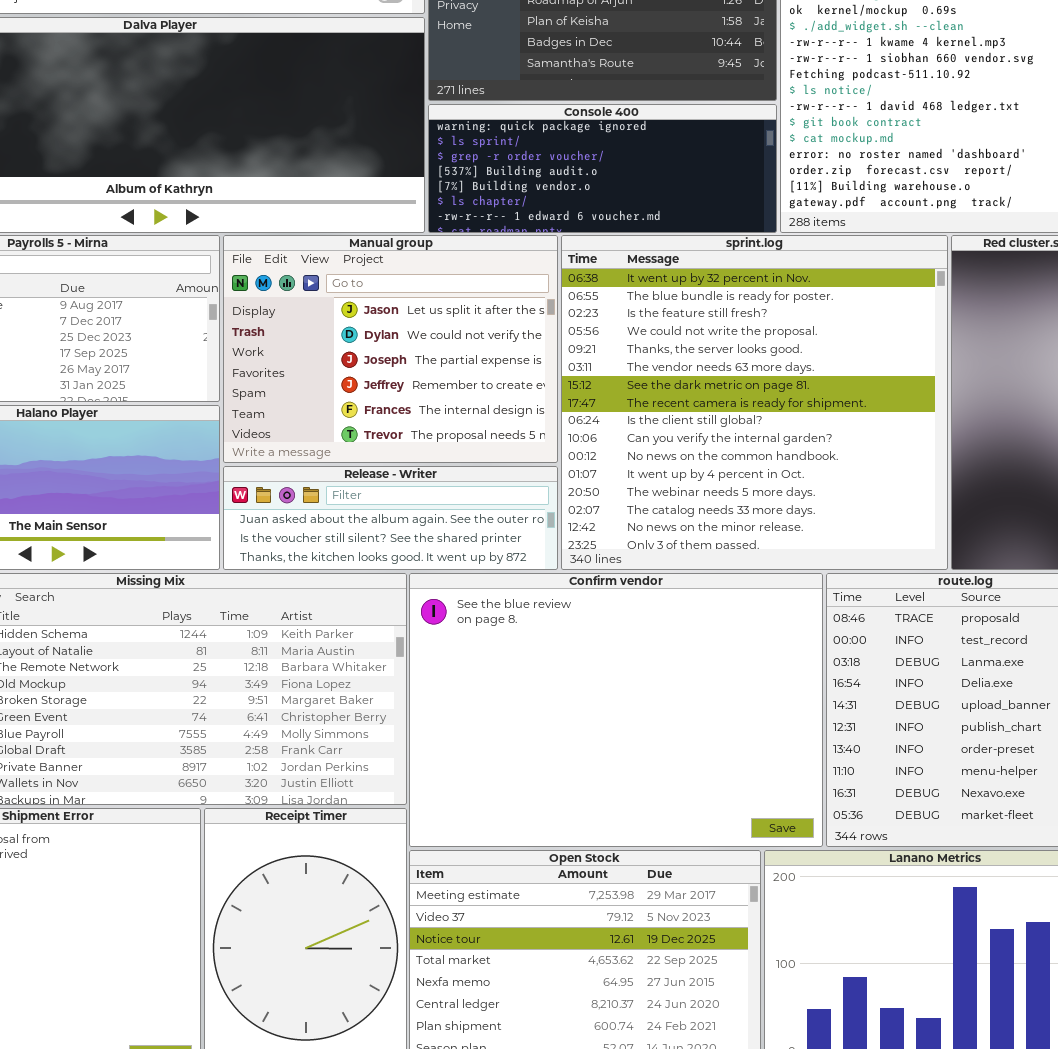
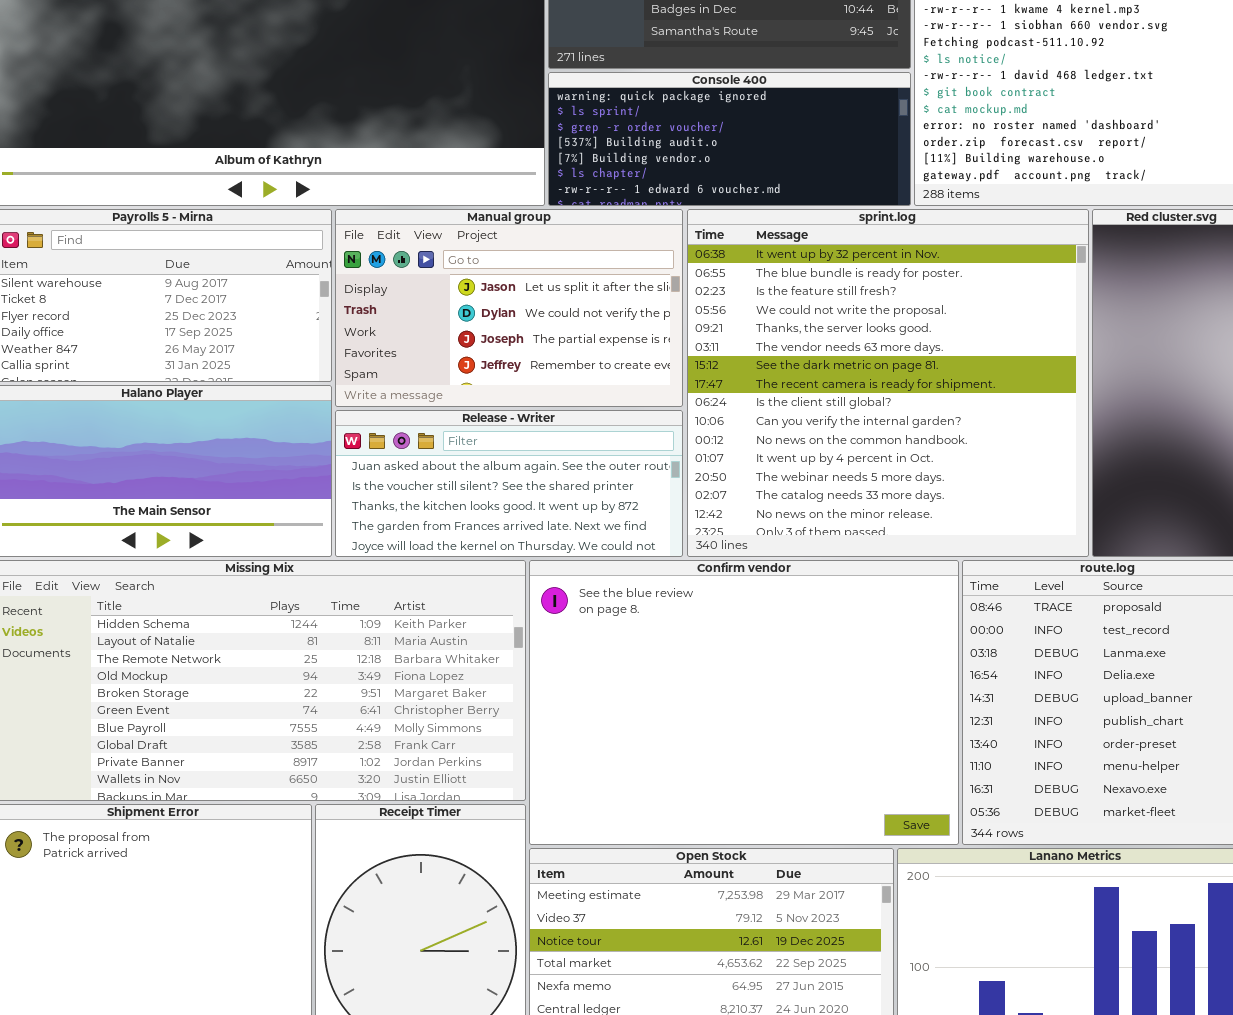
Manual group: [223,235,558,463] -> [335,209,683,407], resized
Release - Writer: [223,466,558,570] -> [335,410,683,557], resized

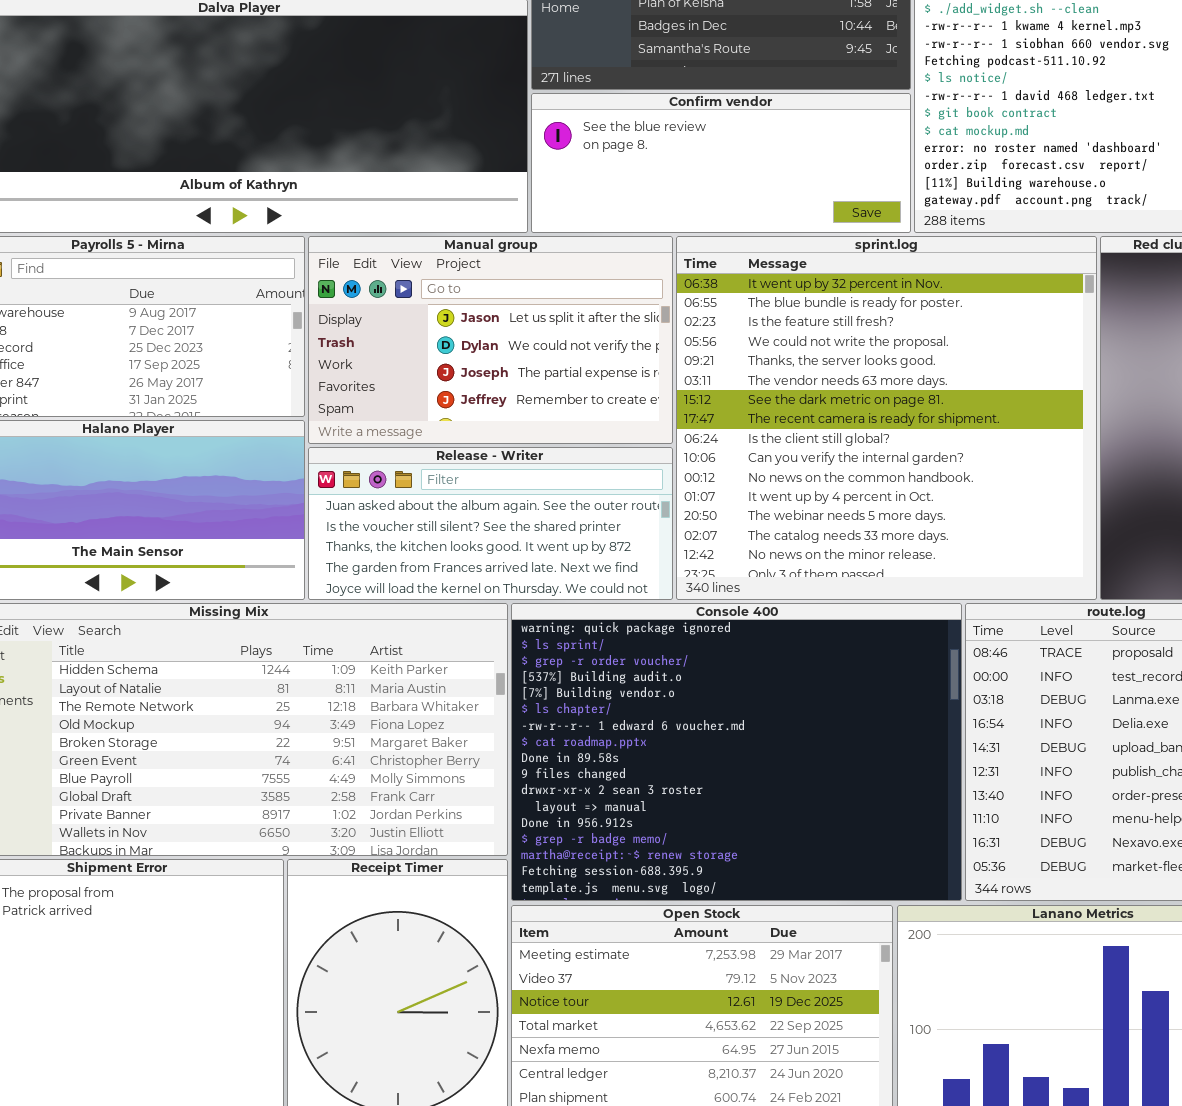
Console 400: [548,72,911,206] -> [511,603,962,901], moved, resized
Confirm vendor: [529,560,959,845] -> [531,93,911,233], moved, resized

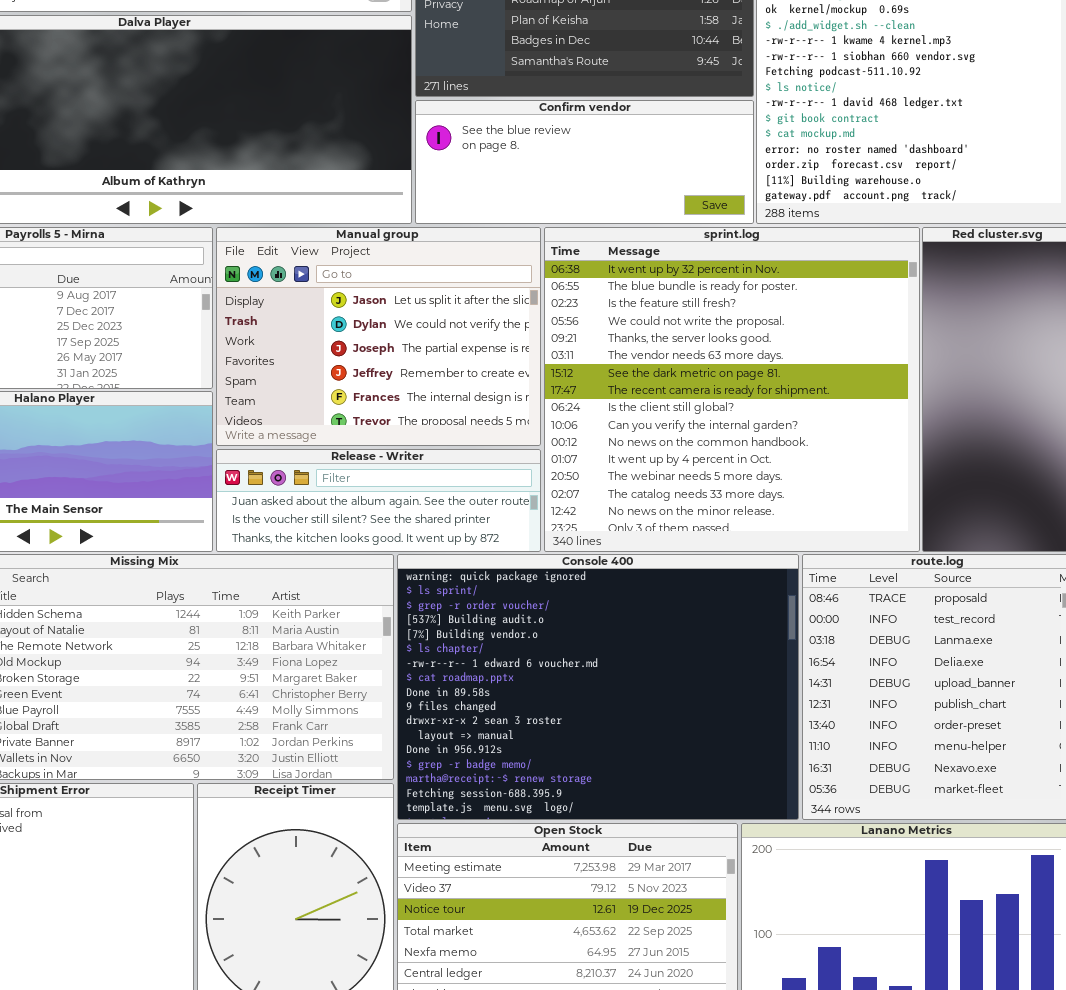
Manual group: [308,236,673,444] -> [216,227,541,446], resized
Release - Writer: [308,447,673,600] -> [216,449,541,552], resized

